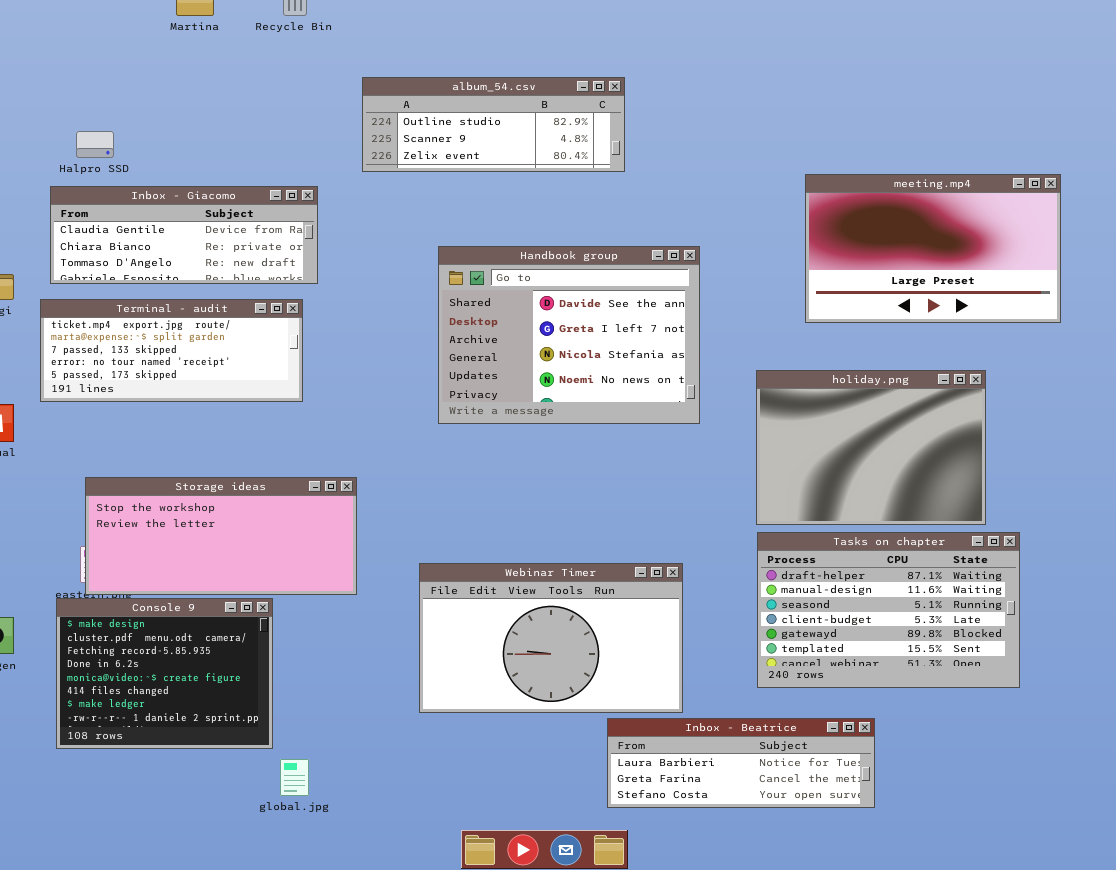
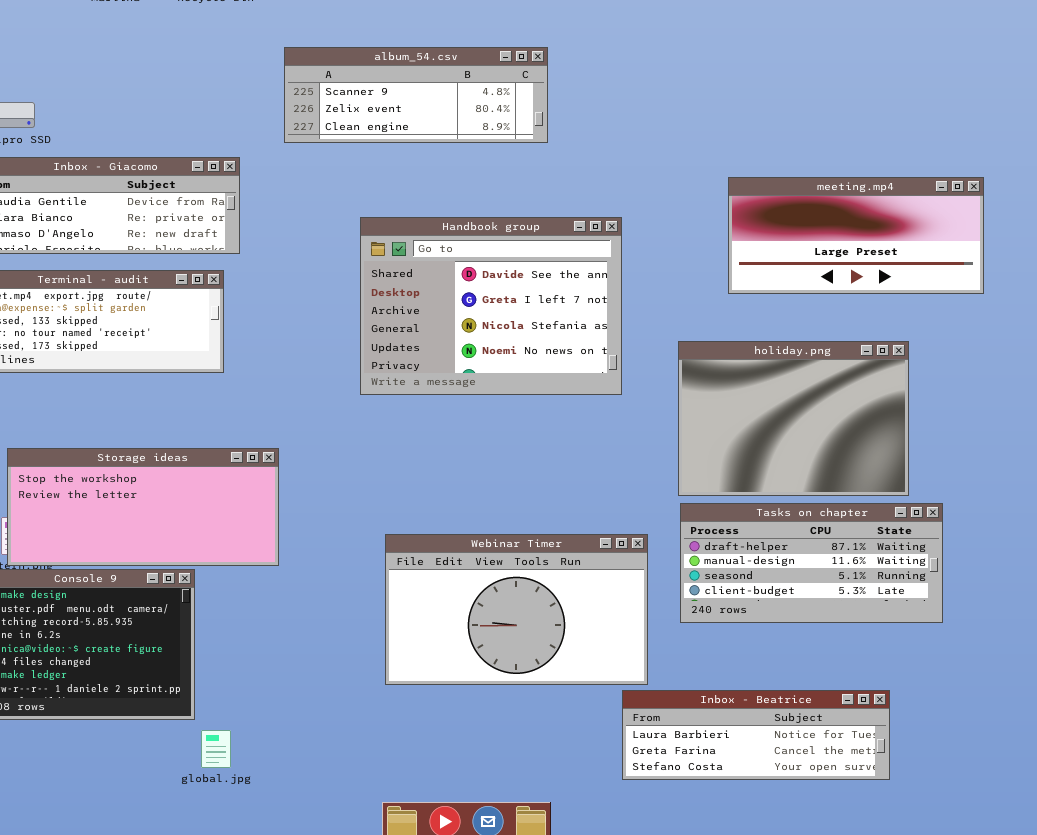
album_54.csv: [362,77,625,172] -> [284,47,548,143], scrolled down 1 row
meeting.mp4: [805,174,1061,323] -> [728,177,984,294], resized
Tasks on chapter: [757,532,1020,688] -> [680,503,943,623], resized
Webinar Timer: [419,563,683,713] -> [385,534,648,685], moved
Inbox - Beatrice: [607,718,875,808] -> [622,690,890,780], moved

